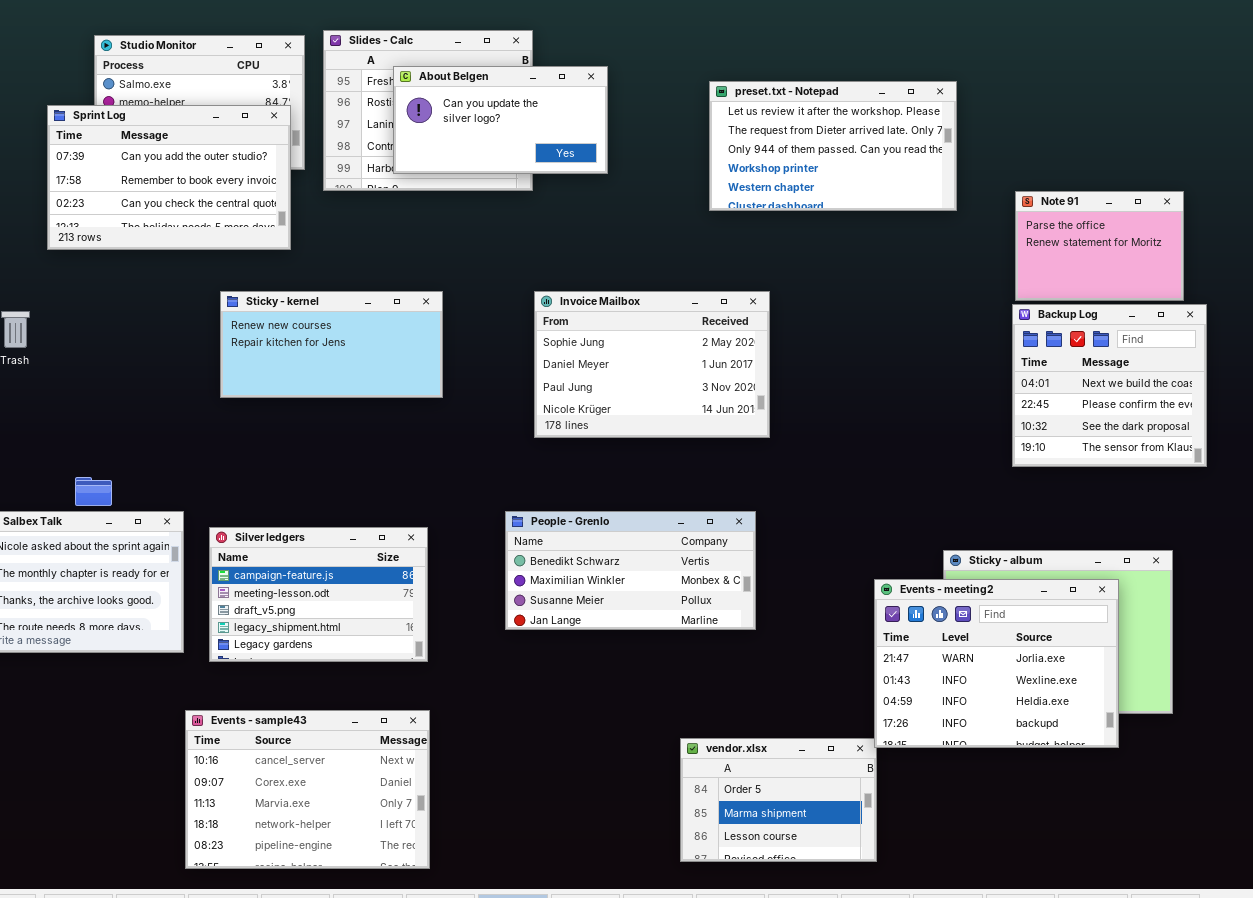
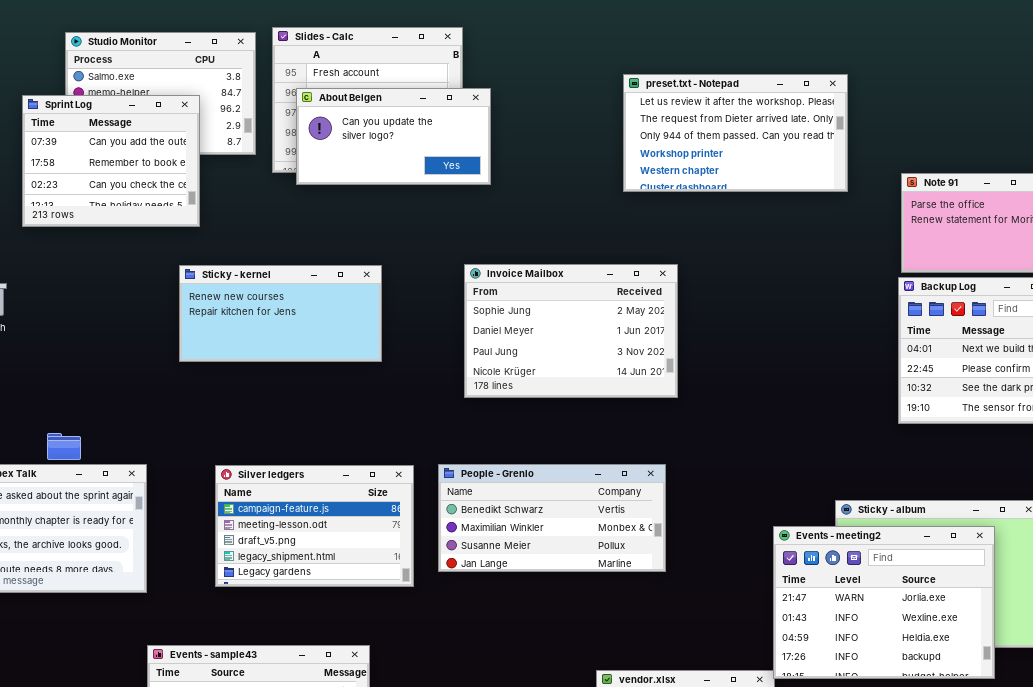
About Belgen: [393,66,608,174] -> [296,88,491,185], moved
Sprint Log: [47,105,291,250] -> [22,95,200,227], resized
Silver ledgers: [209,527,428,662] -> [215,465,414,587], moved

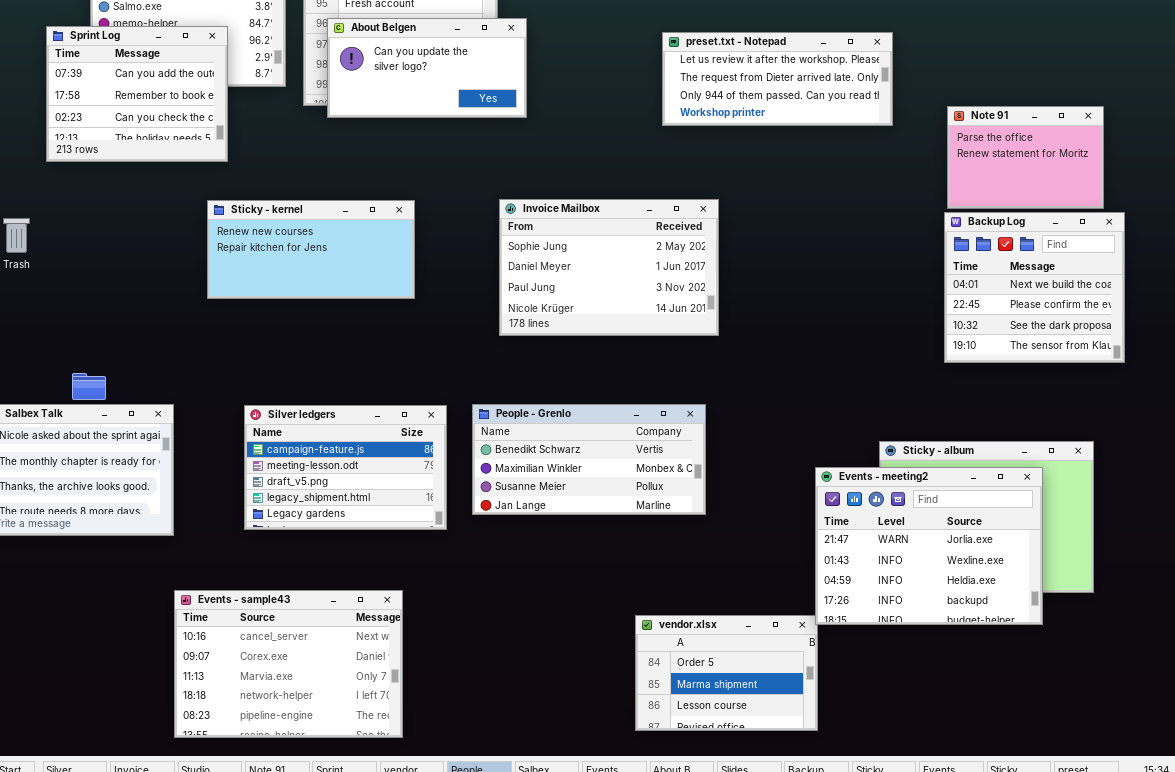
preset.txt - Notepad: [623,74,848,192] -> [662,32,893,126], resized

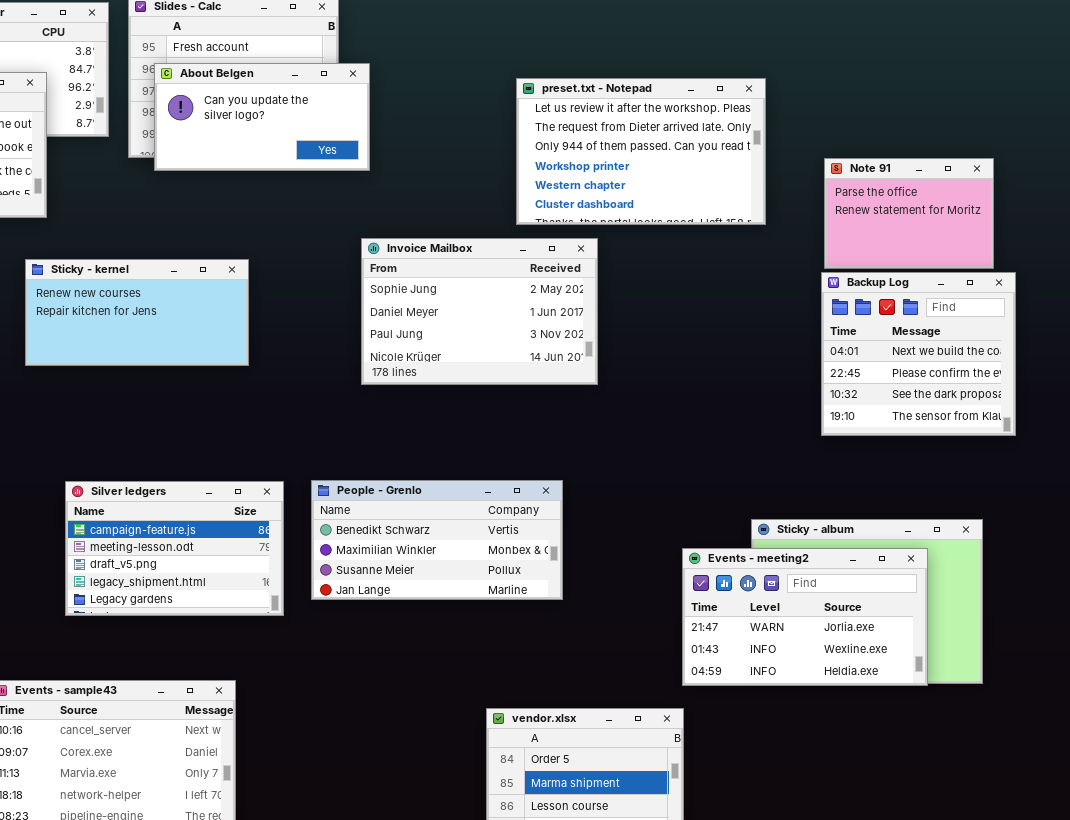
preset.txt - Notepad: [662,32,893,126] -> [516,78,766,225], resized
Invoice Mailbox: [499,199,719,336] -> [361,238,598,385], moved
Events - meeting2: [815,467,1043,625] -> [682,548,928,686], resized

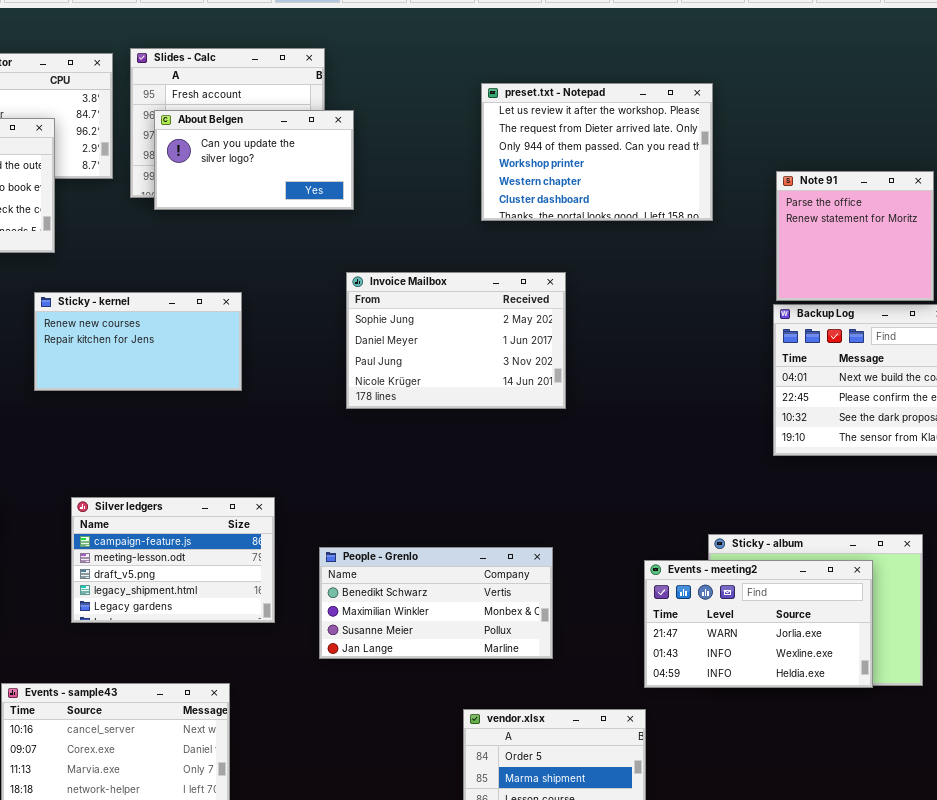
preset.txt - Notepad: [516,78,766,225] -> [481,83,713,221], moved
Note 91: [824,158,994,269] -> [776,171,934,301], resized
People - Grenlo: [311,480,563,600] -> [319,547,553,659], moved

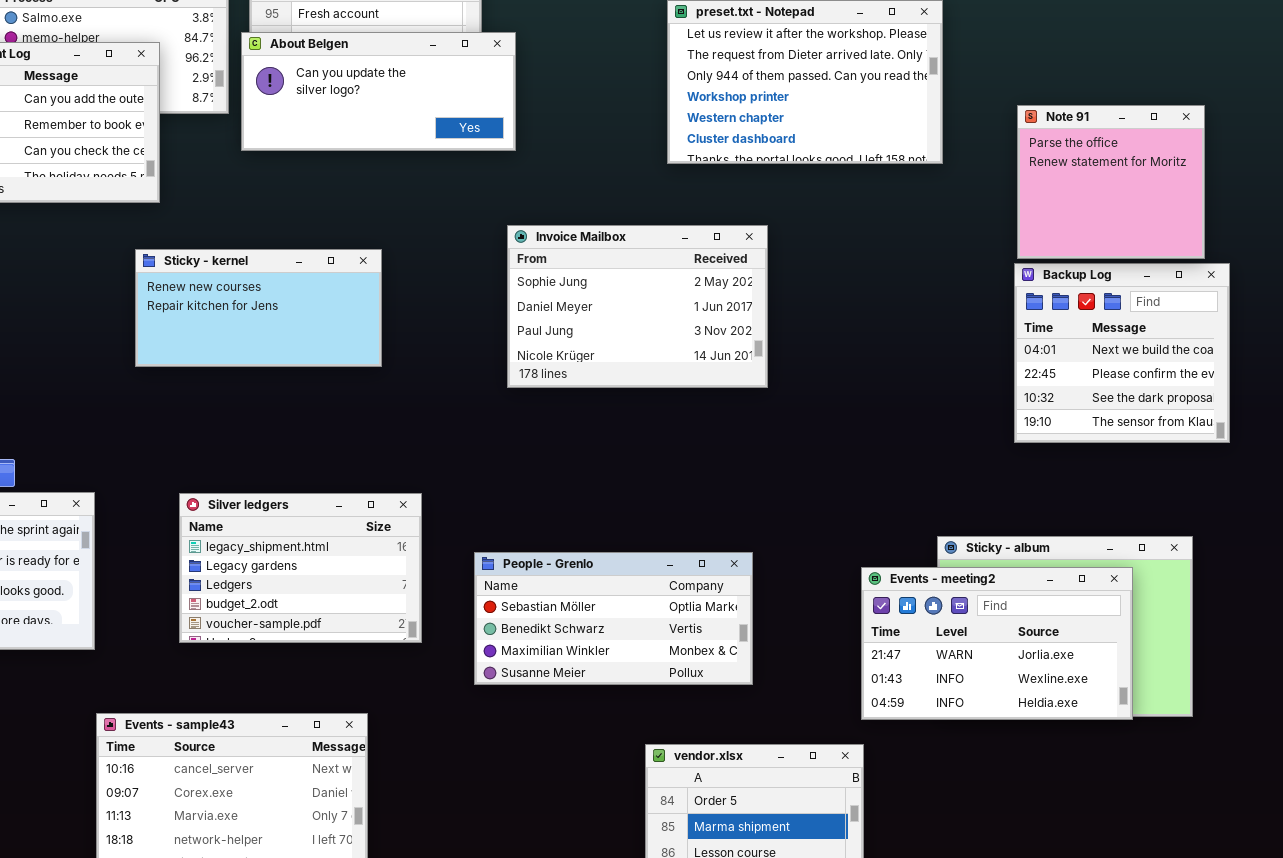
About Belgen: [154,110,354,210] -> [241,32,516,151], resized
Silver ledgers: [71,497,275,623] -> [179,493,422,643], scrolled down 3 rows
People - Grenlo: [319,547,553,659] -> [474,552,753,685], scrolled up 1 row

